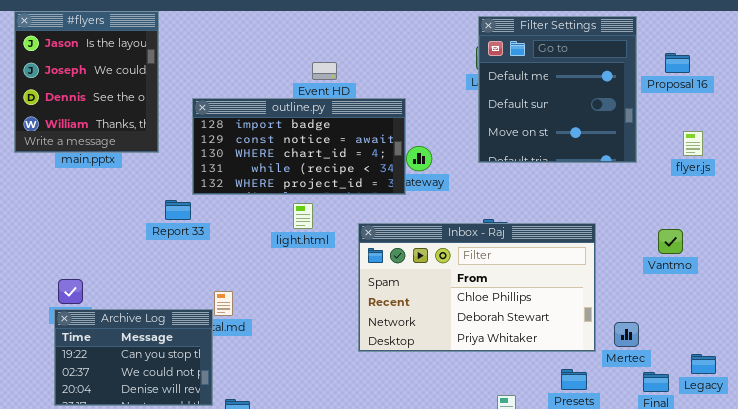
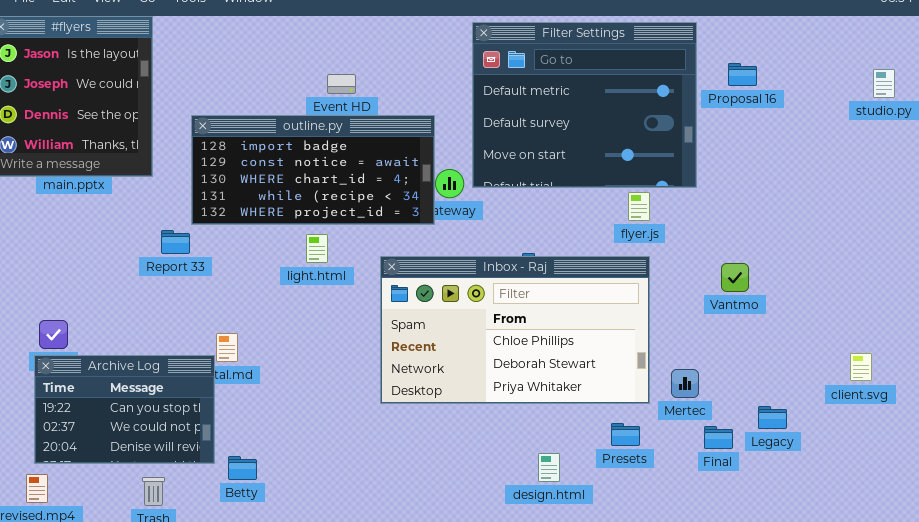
Filter Settings: [478,16,637,163] -> [472,22,697,188], resized
flyer.js: [683,131,703,156] -> [628,192,650,221], moved

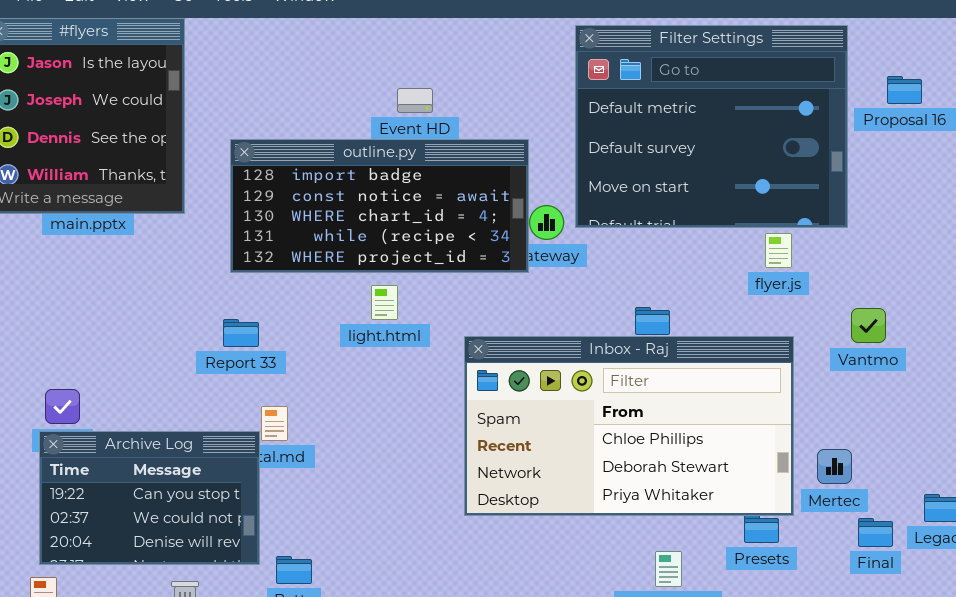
Report 33: [161,230,190,254] -> [223,319,259,347], moved
Inbox - Raj: [380,256,650,404] -> [464,336,794,516], moved
Vantmo: [721,263,749,292] -> [851,308,886,343], moved

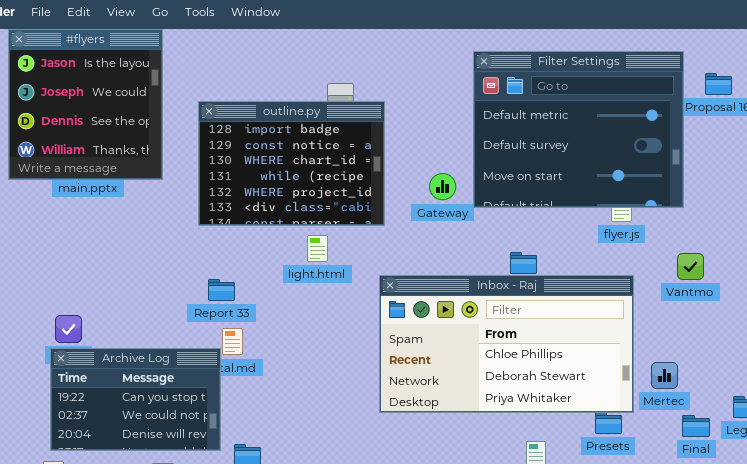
Filter Settings: [575,25,848,228] -> [473,51,684,208], moved
outline.py: [230,139,529,273] -> [198,101,385,226], resized
Report 33: [223,319,259,347] -> [208,279,235,301], moved

